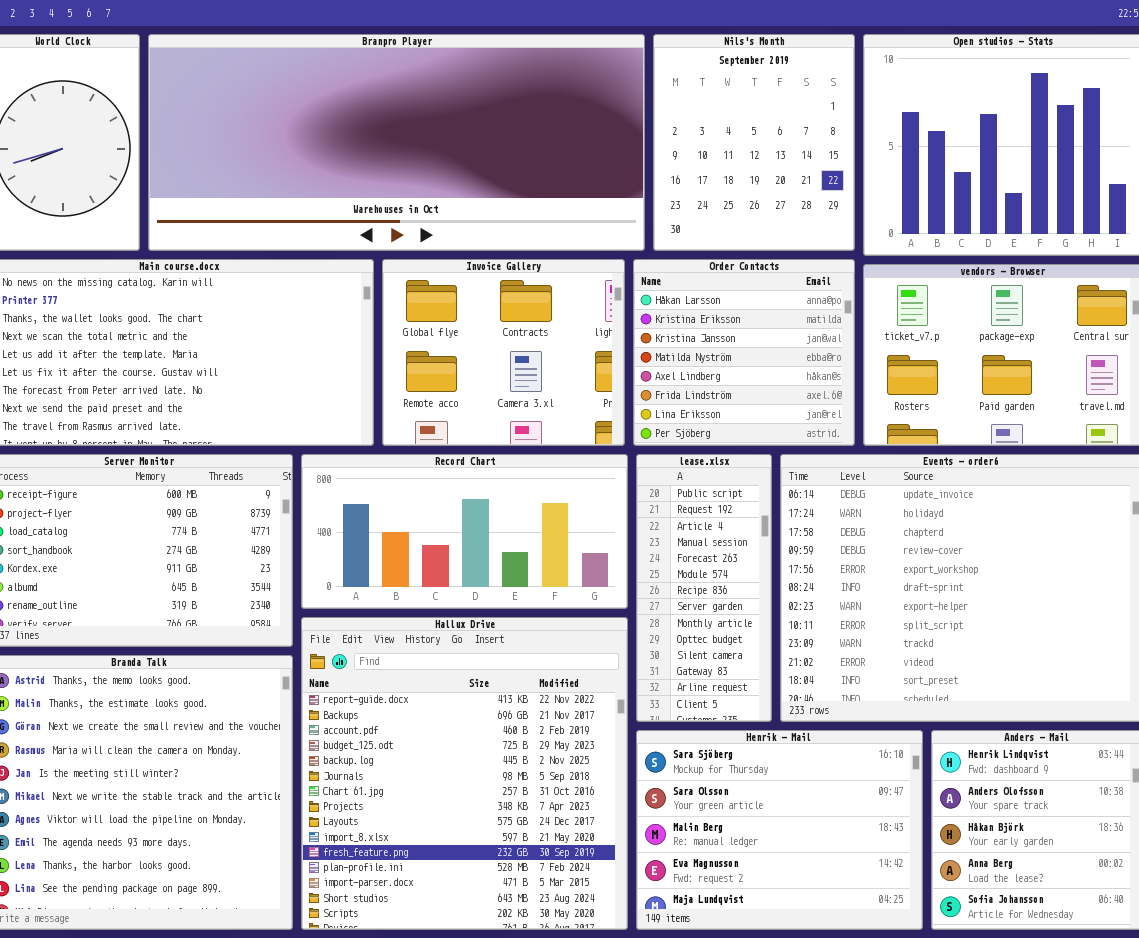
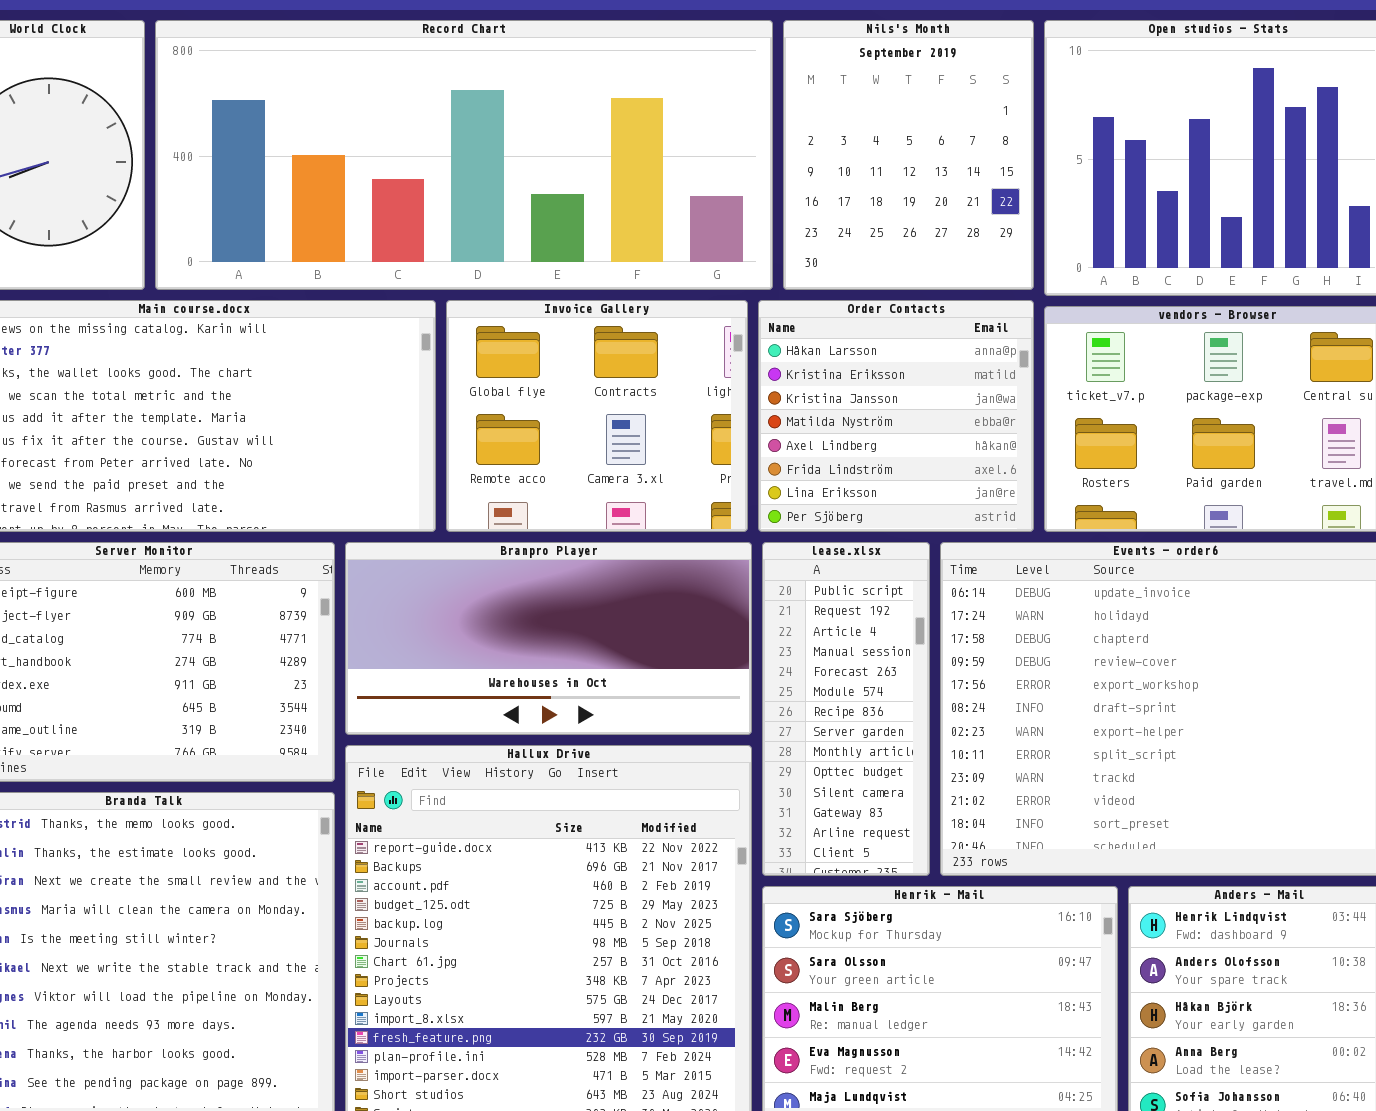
Branpro Player: [148,34,645,251] -> [345,542,752,735], moved, resized
Record Chart: [301,454,628,609] -> [155,20,773,290], moved, resized

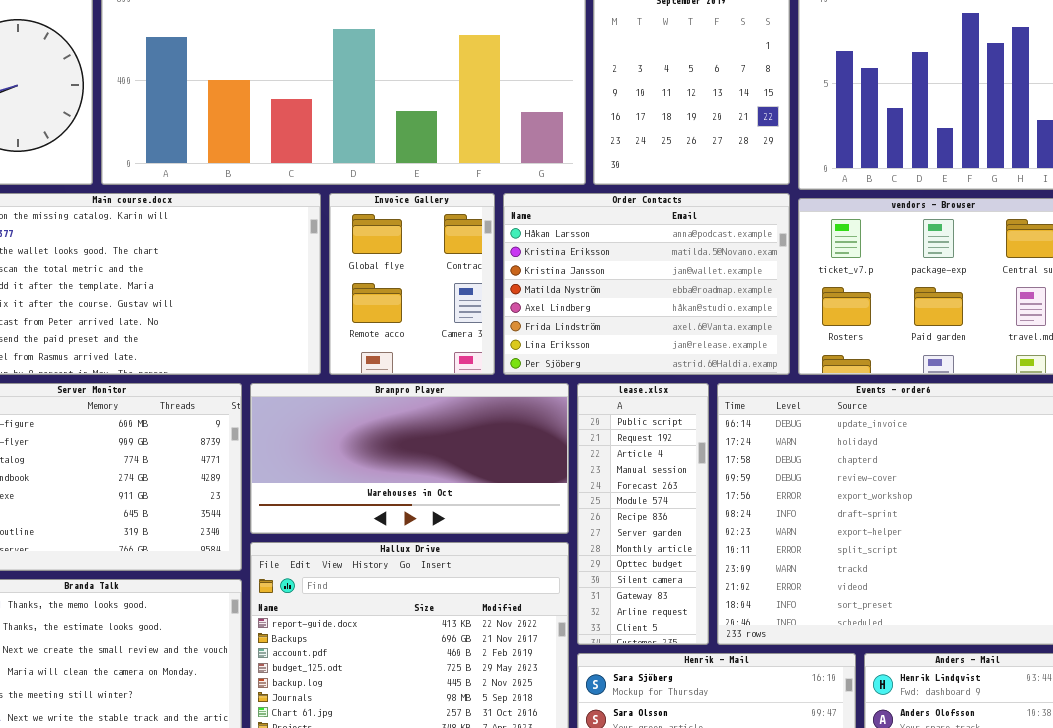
Invoice Gallery: [446,300,748,532] -> [329,193,495,375], resized
Order Contacts: [758,300,1034,532] -> [503,193,790,375], resized

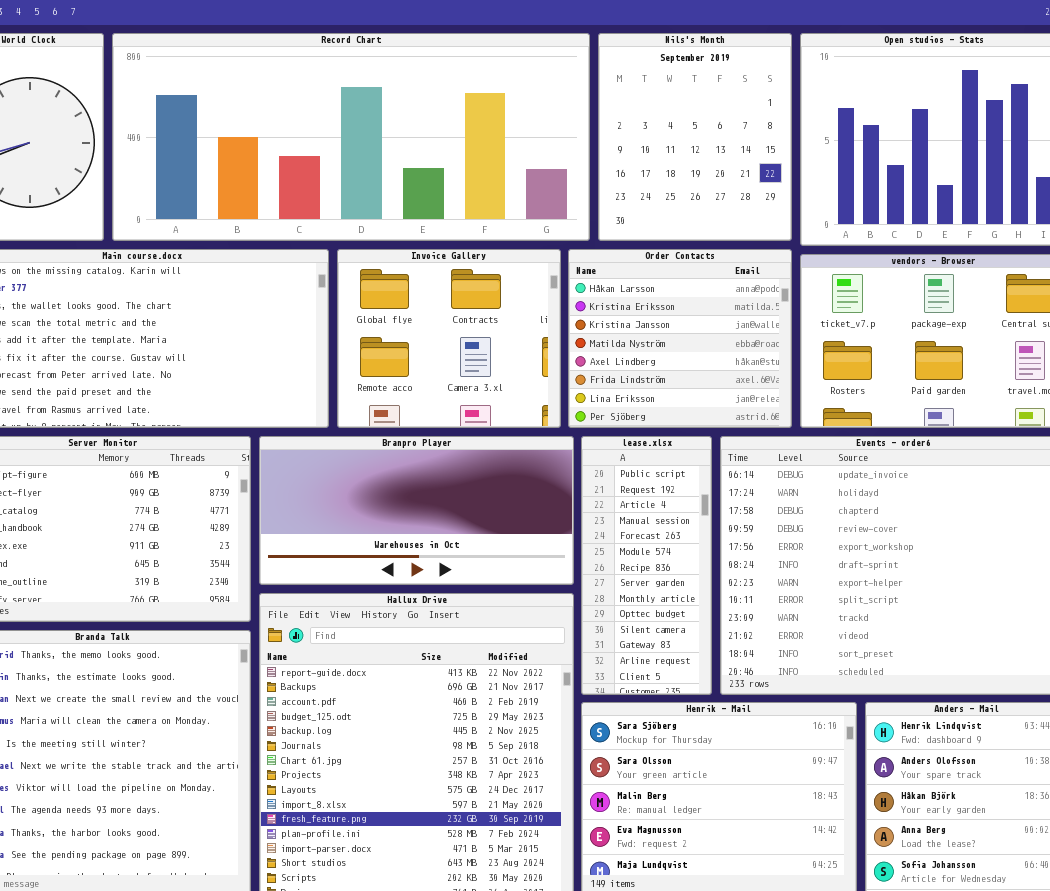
Invoice Gallery: [329,193,495,375] -> [337,249,561,428], resized
Order Contacts: [503,193,790,375] -> [568,249,792,428], resized

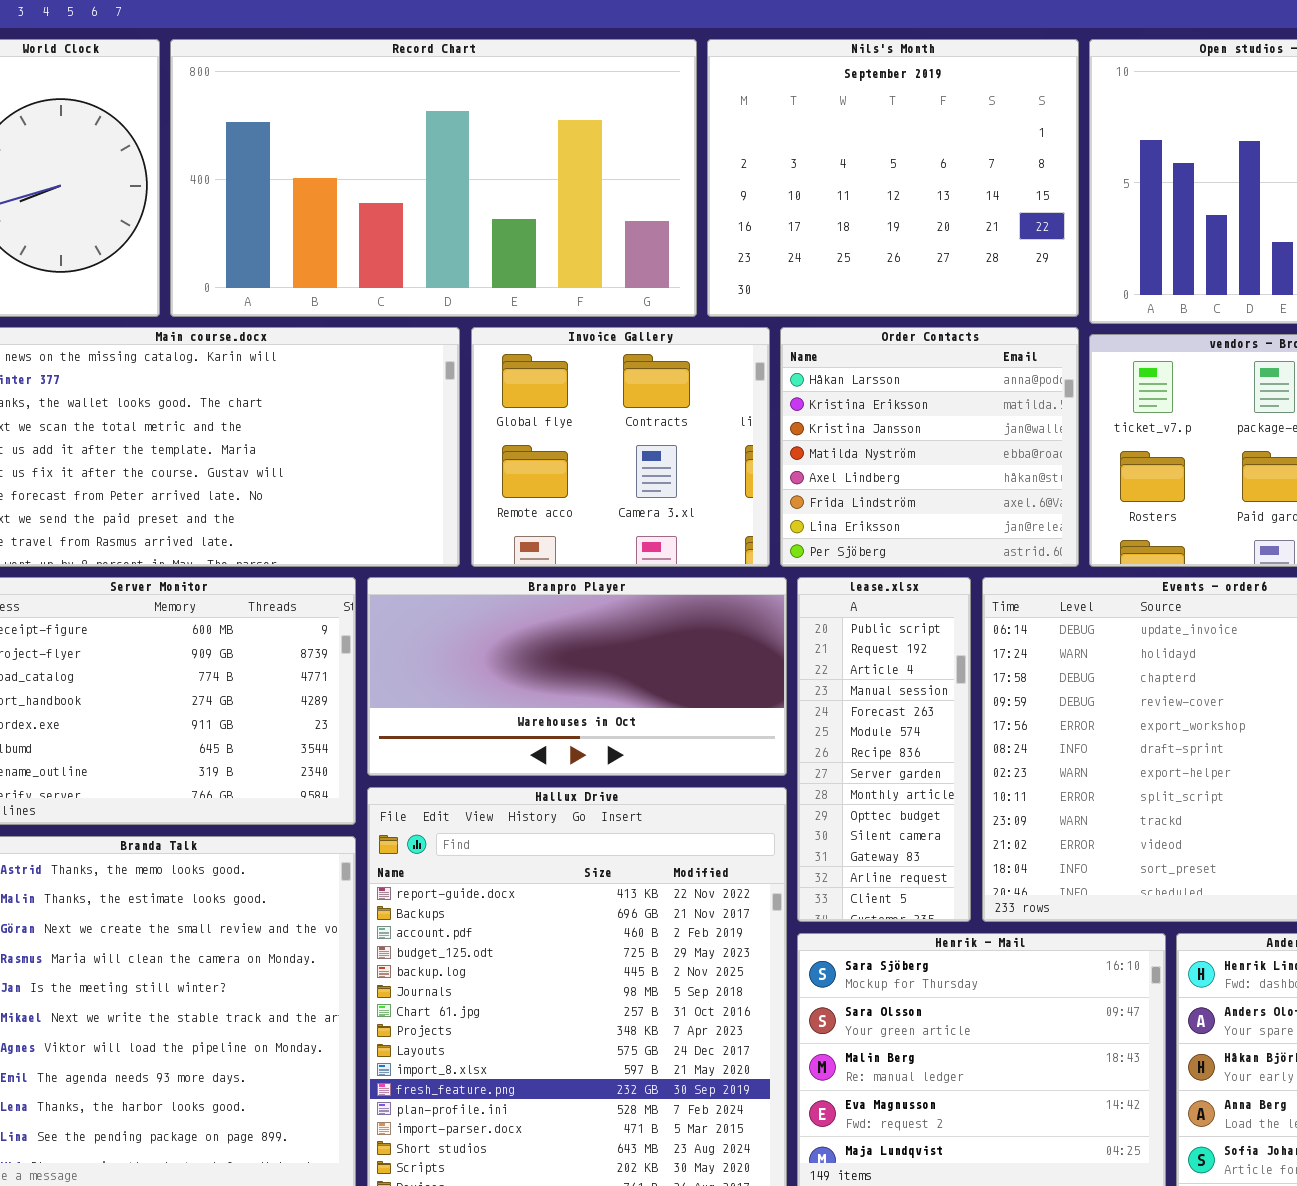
Record Chart: [112,33,590,241] -> [170,39,697,317], resized
Nils's Month: [598,33,792,241] -> [707,39,1079,317], resized

